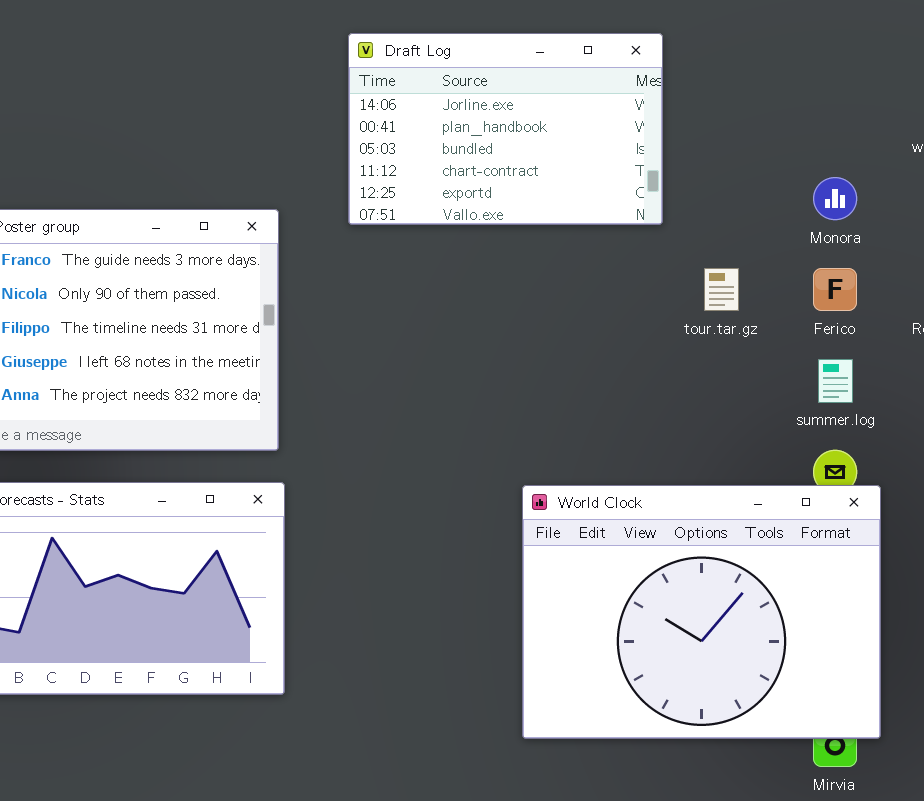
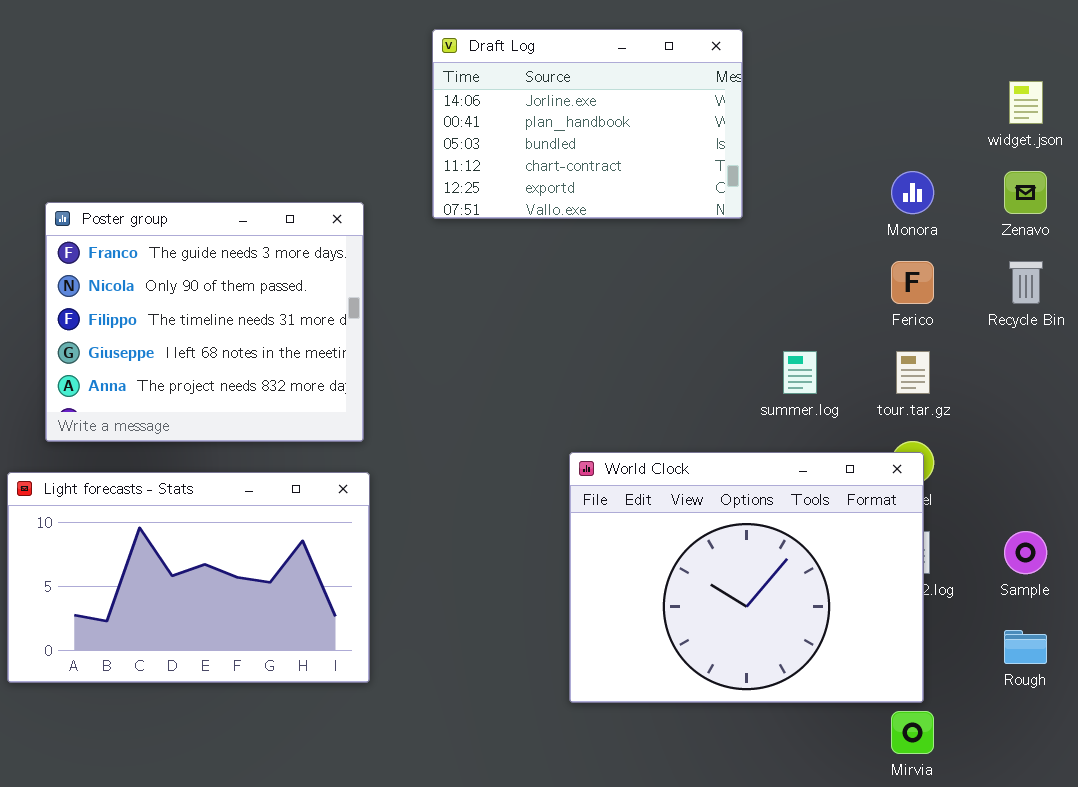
tour.tar.gz: [704,268,739,311] -> [896,351,930,394], moved
summer.log: [818,359,853,403] -> [783,351,817,394], moved
World Clock: [522,485,881,739] -> [569,452,924,703], moved

